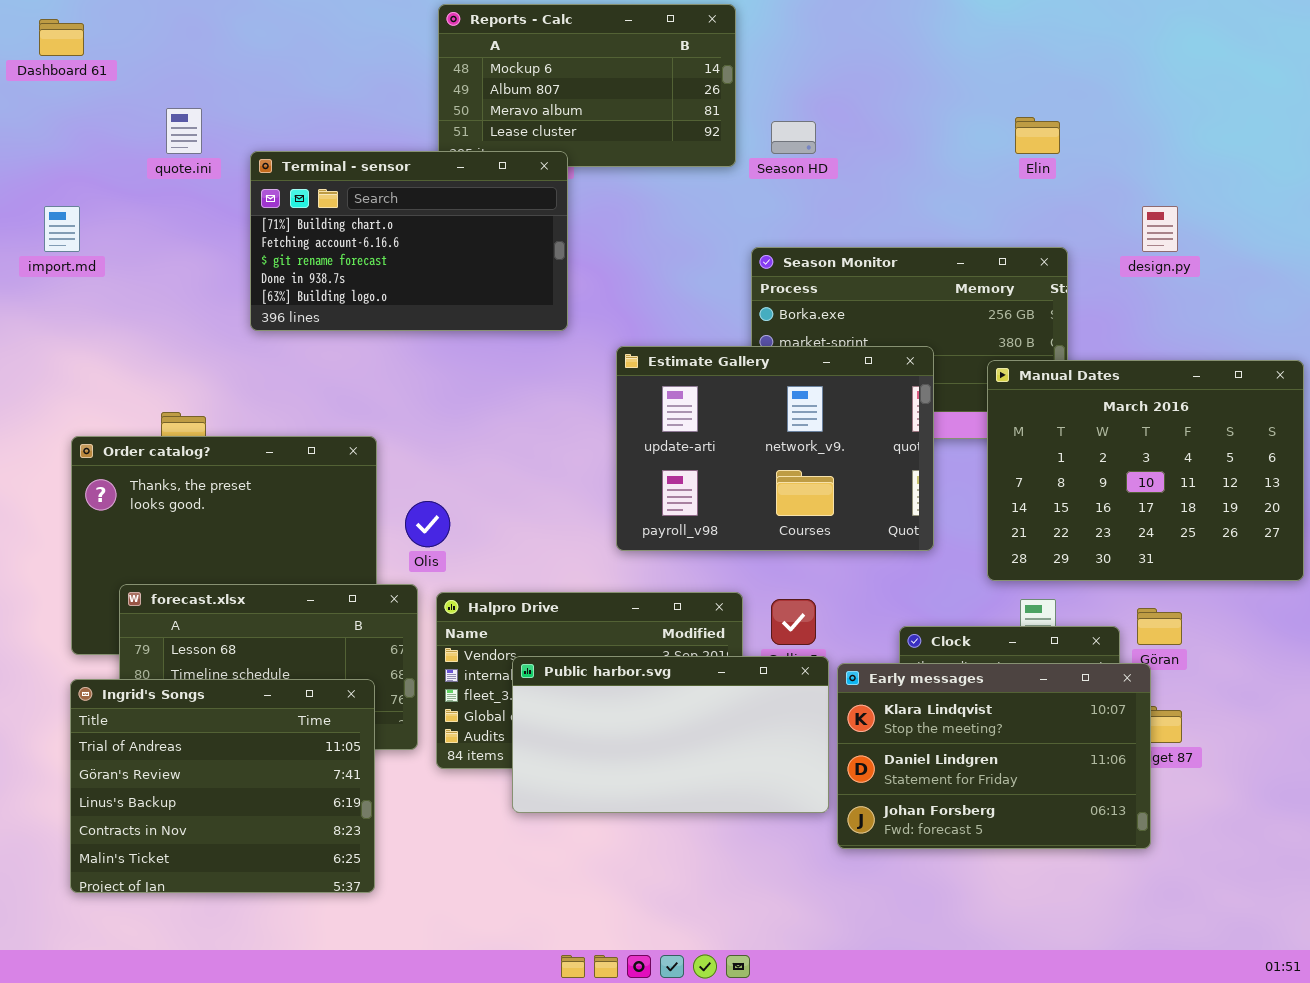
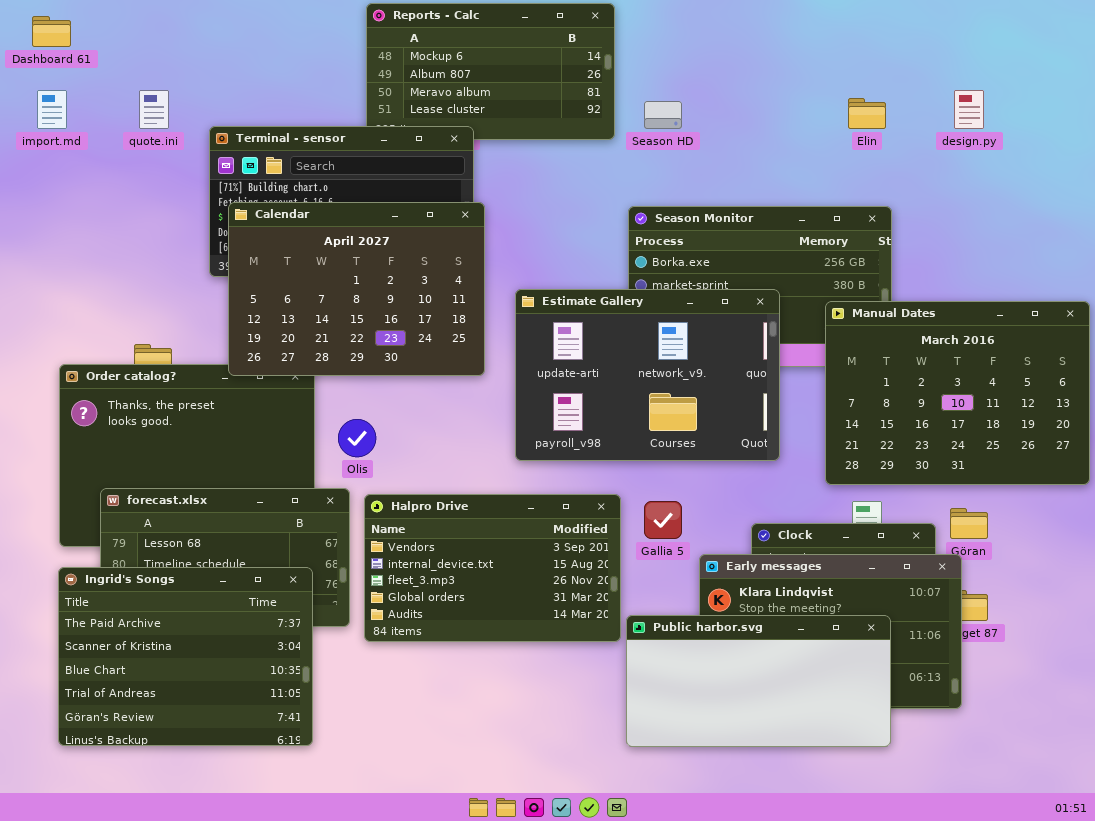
import.md: [44,206,80,252] -> [37,90,67,129], moved
design.py: [1142,206,1178,252] -> [954,90,984,129], moved
Calendar: none -> [228,202,485,376], opened
Public harbor.svg: [512,656,829,813] -> [626,615,891,747], moved
Ingrid's Songs: [70,679,375,893] -> [58,567,313,746], scrolled up 3 rows

